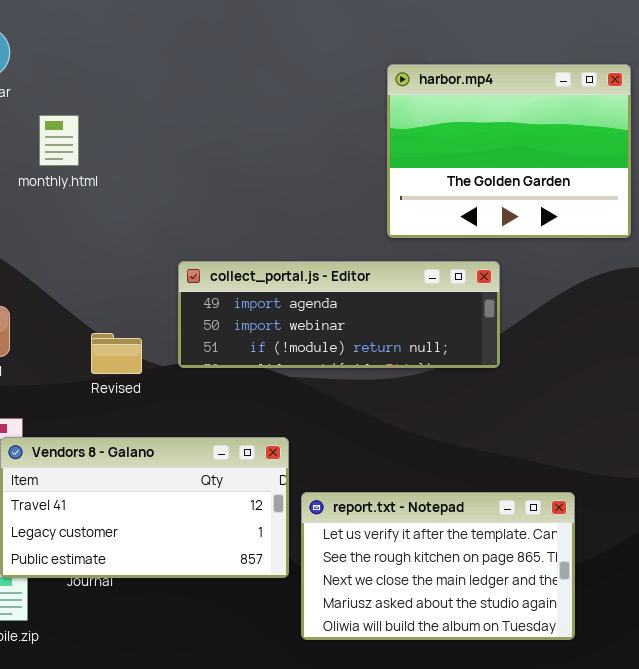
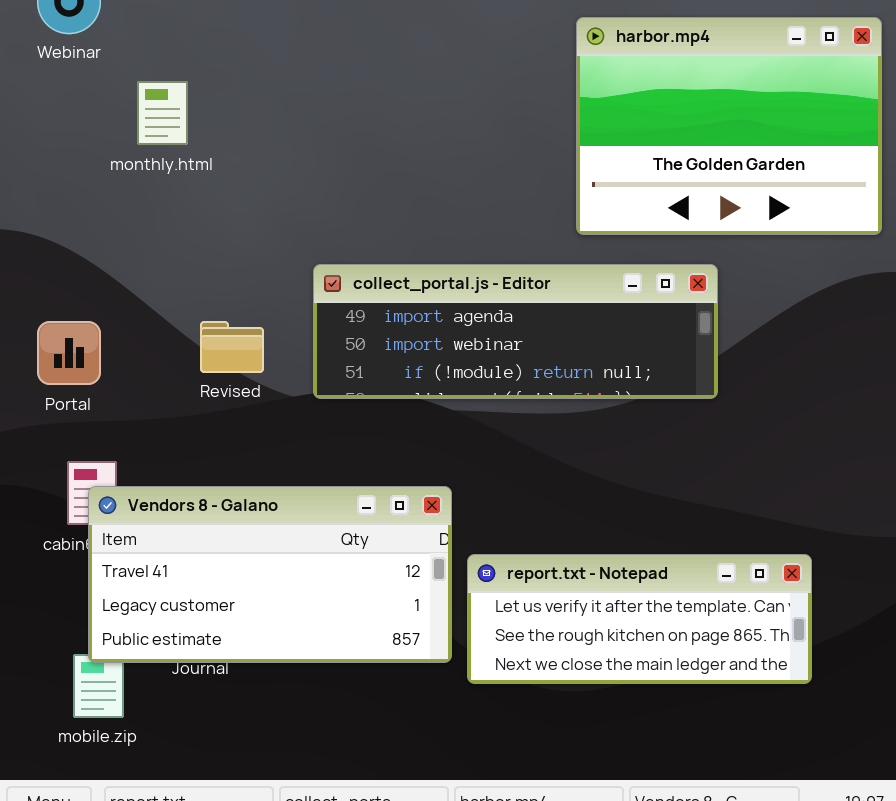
Revised: [91,333,142,374] -> [200,321,264,373], moved
report.txt - Notepad: [301,492,575,640] -> [467,554,812,684], resized

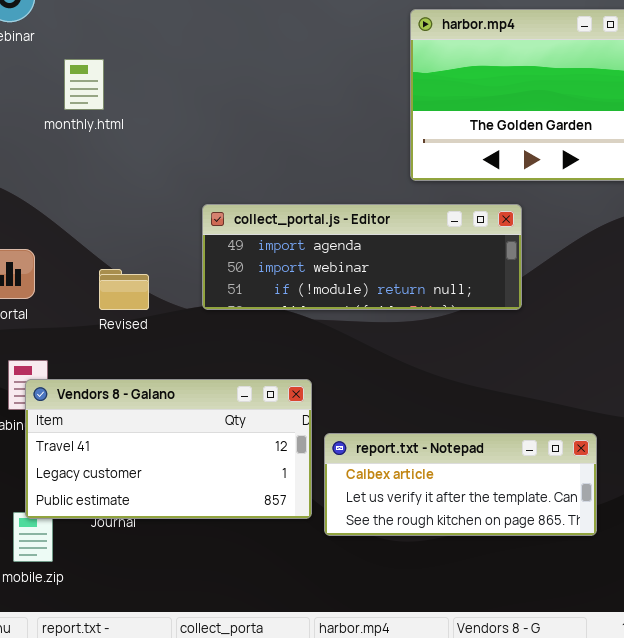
Revised: [200,321,264,373] -> [99,269,149,310], moved
report.txt - Notepad: [467,554,812,684] -> [324,433,597,536], scrolled up 1 row

